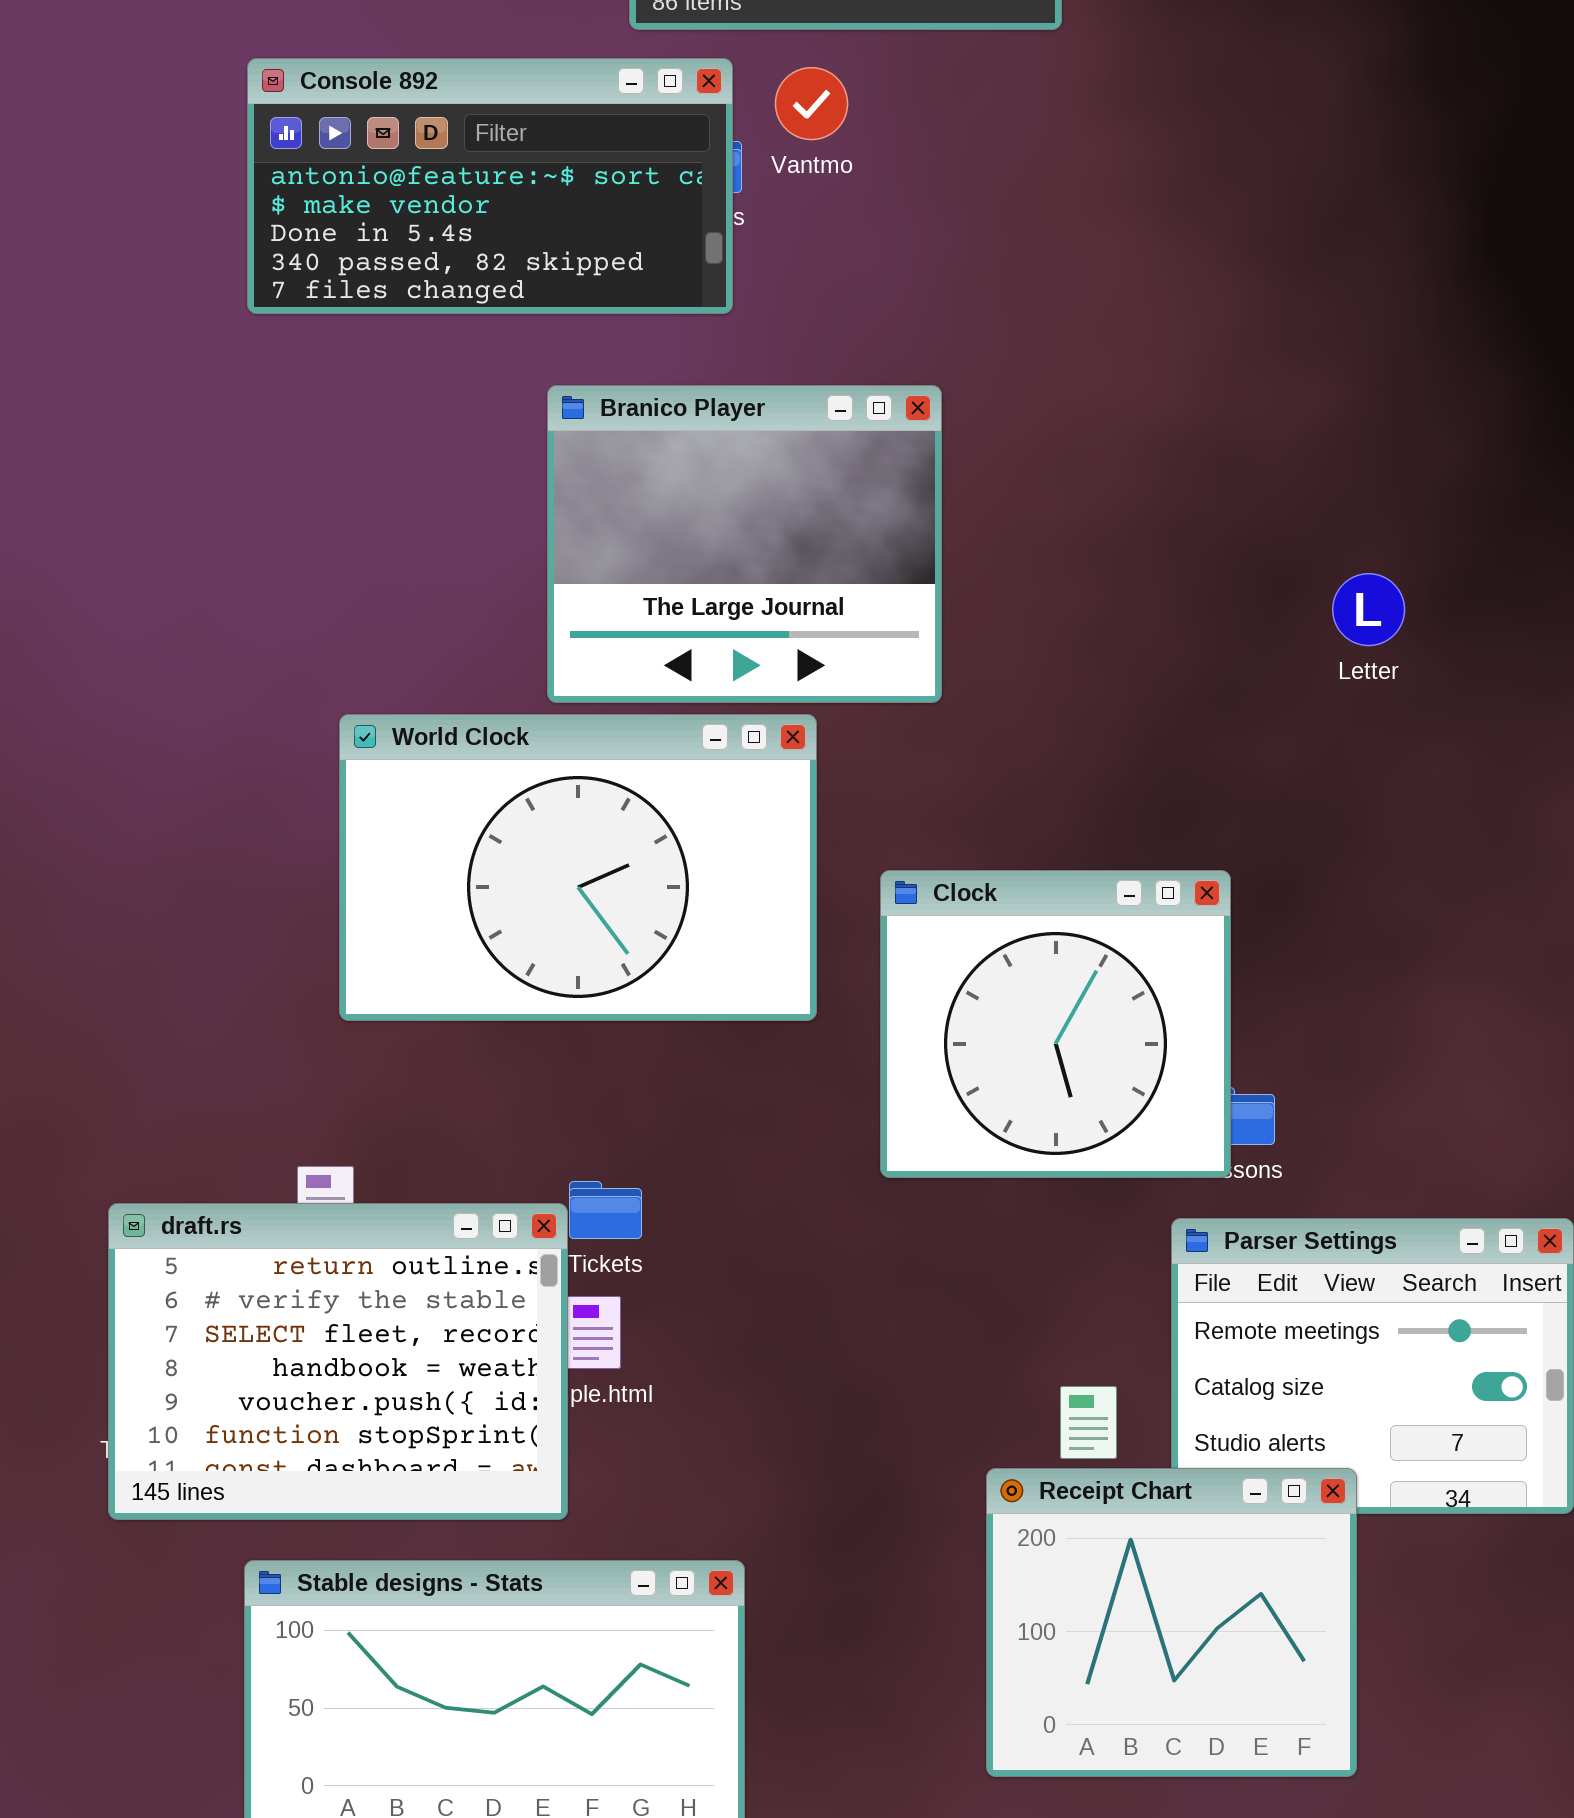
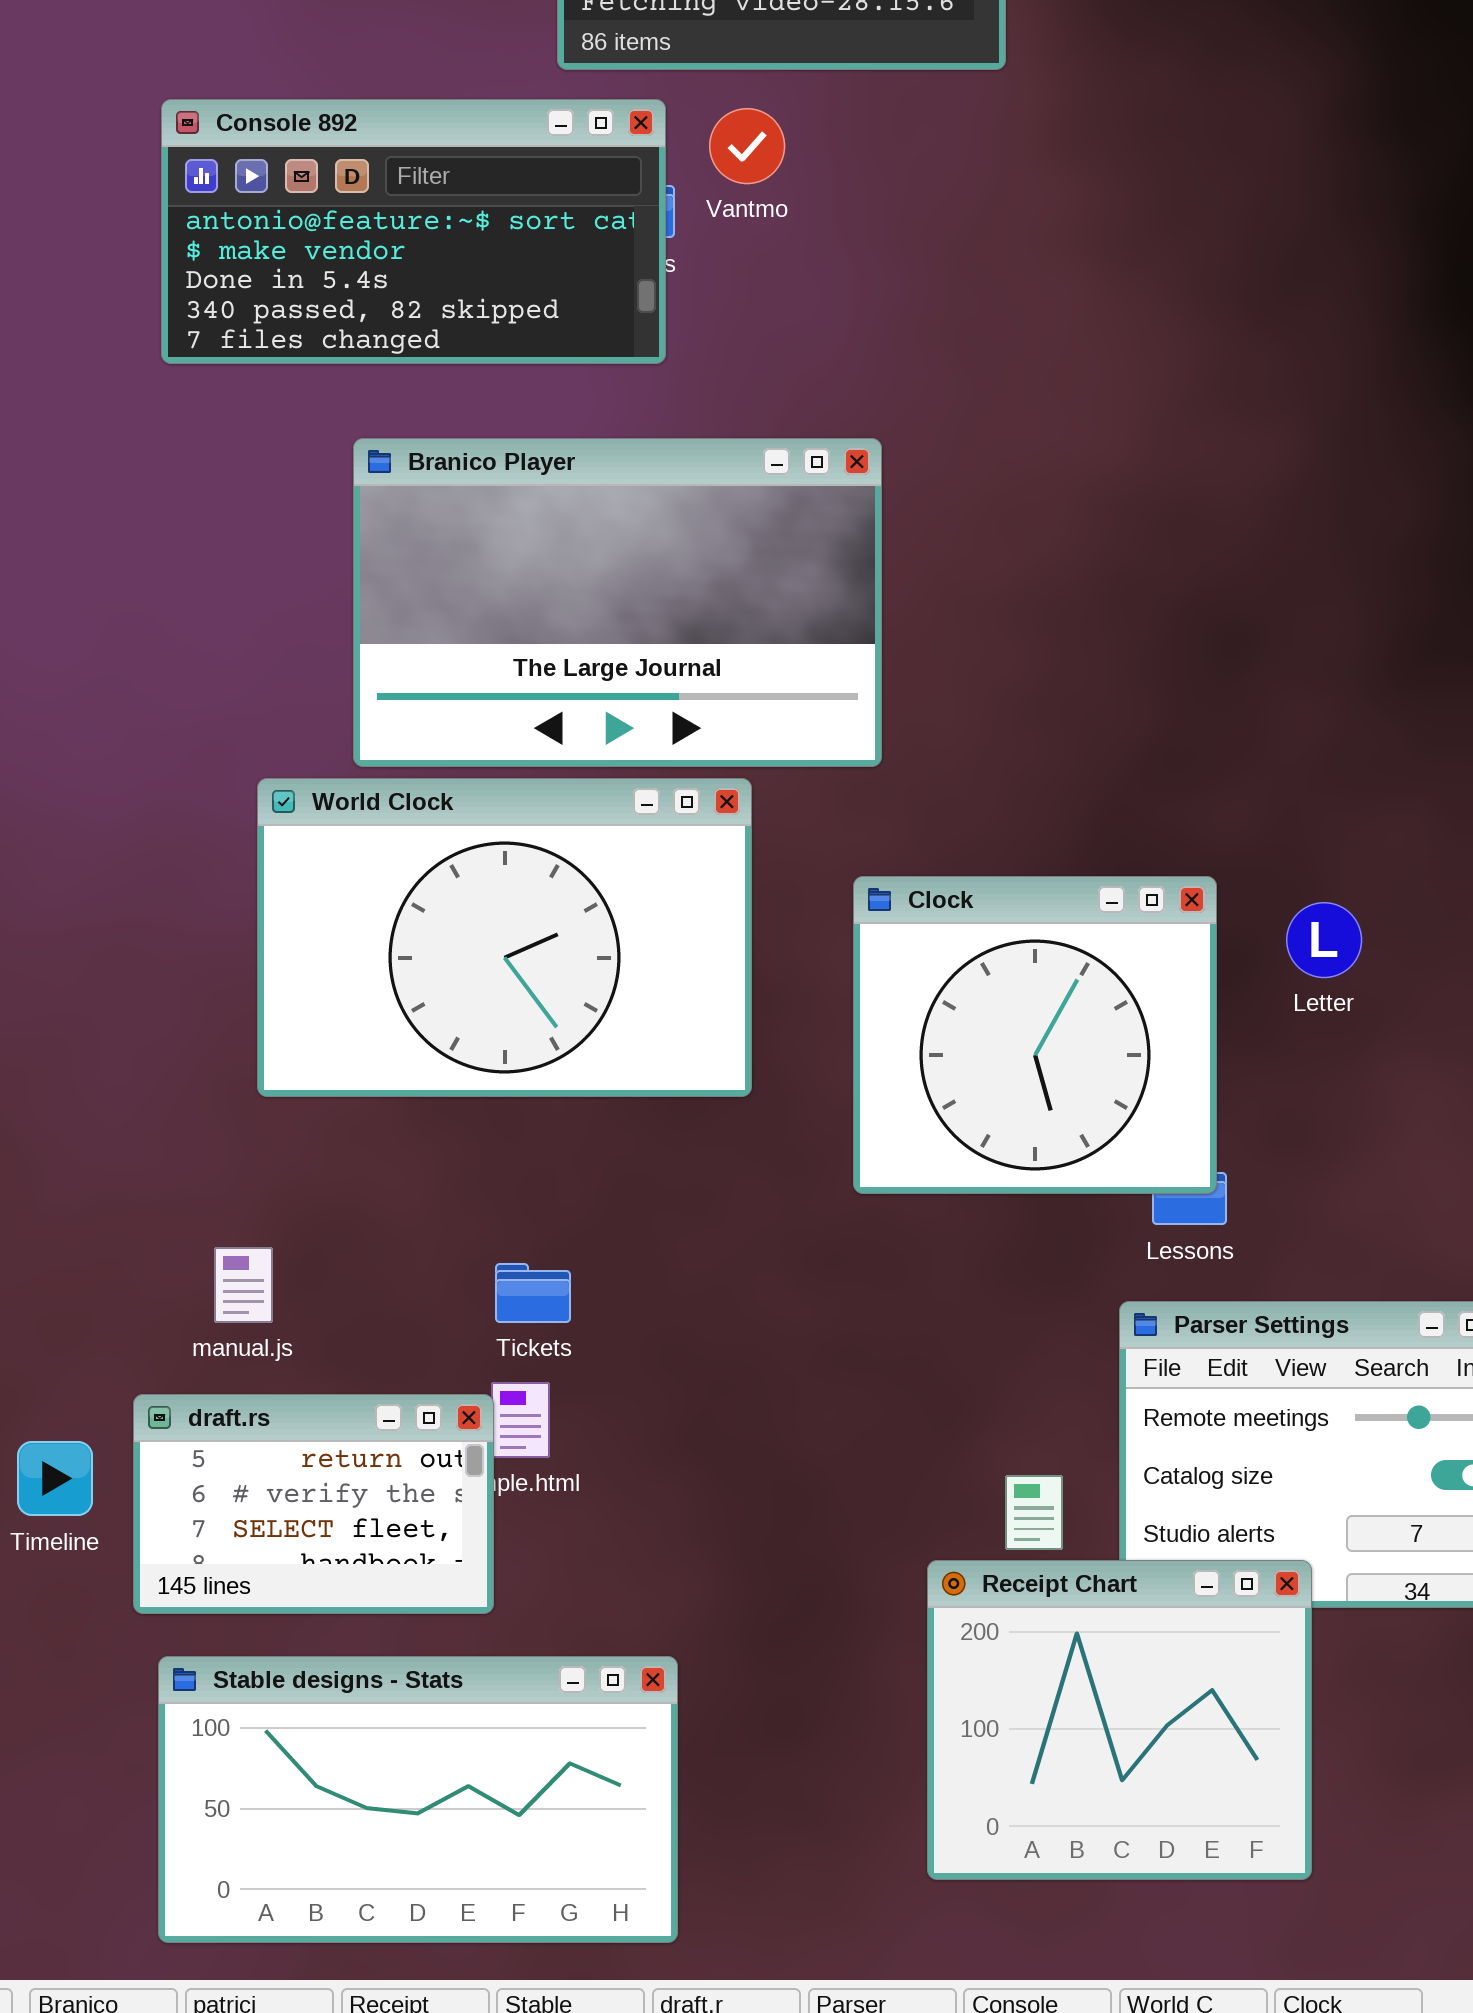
Branico Player: [547,385,942,703] -> [353,438,882,767], resized
Letter: [1332,573,1405,646] -> [1286,902,1362,978], moved
Clock: [880,870,1231,1178] -> [853,876,1217,1194], moved
draft.rs: [108,1203,568,1520] -> [133,1394,494,1614], resized

